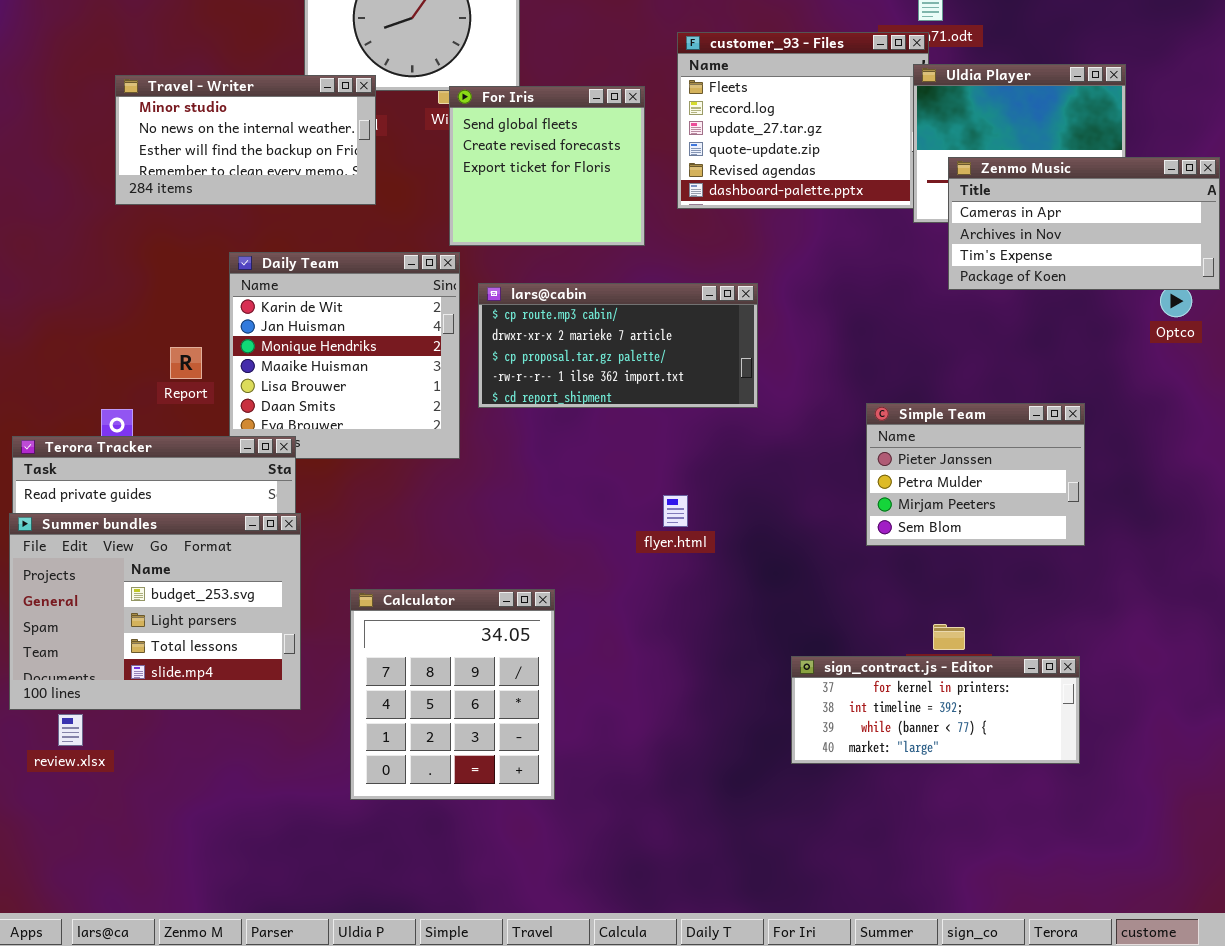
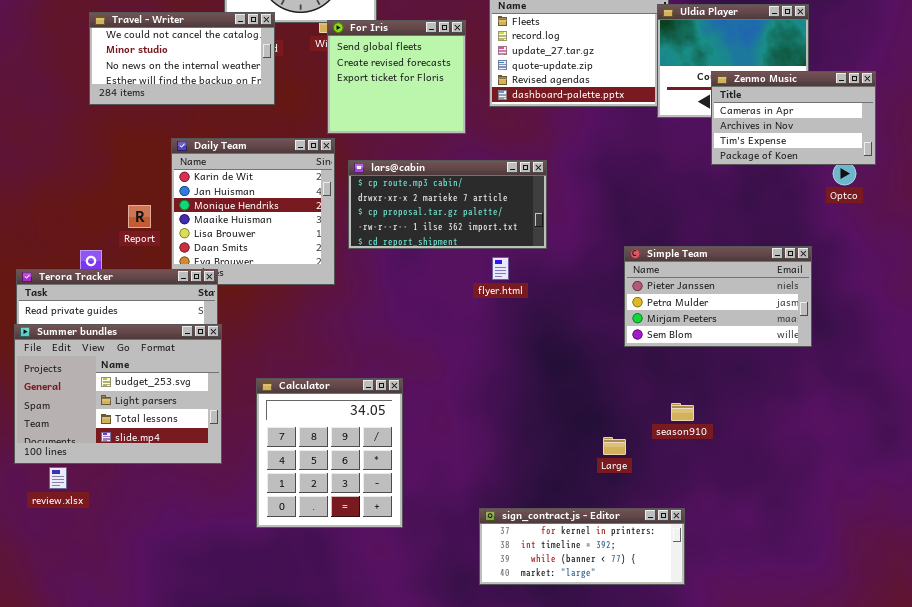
Travel - Writer: [115,75,376,205] -> [89,12,275,105], scrolled up 1 row
Zenmo Music: [948,157,1220,290] -> [711,71,876,165], resized
Simple Team: [866,403,1085,546] -> [624,246,812,347], resized
flyer.html: [663,495,688,527] -> [492,257,509,280], moved
sign_contract.js - Editor: [791,656,1080,764] -> [479,508,685,585], moved

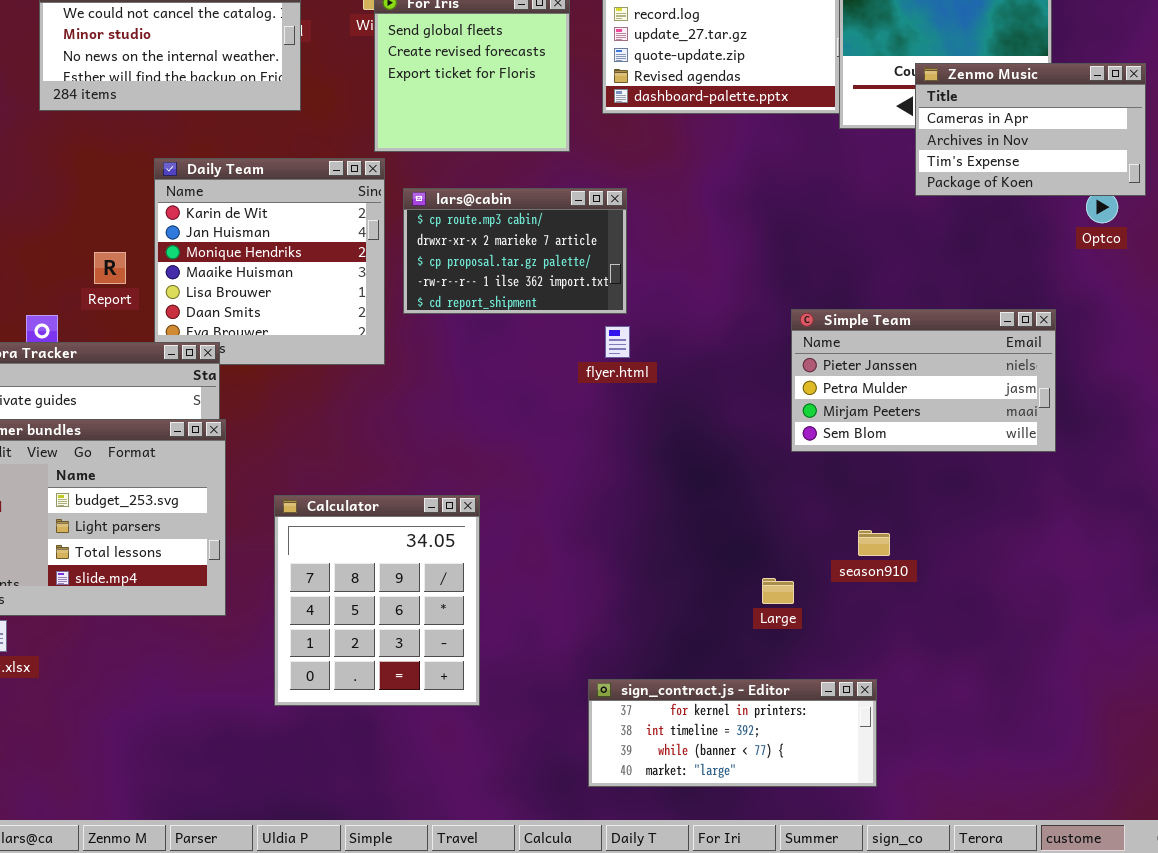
lars@cabin: [348,160,547,249] -> [403,188,627,314], resized

